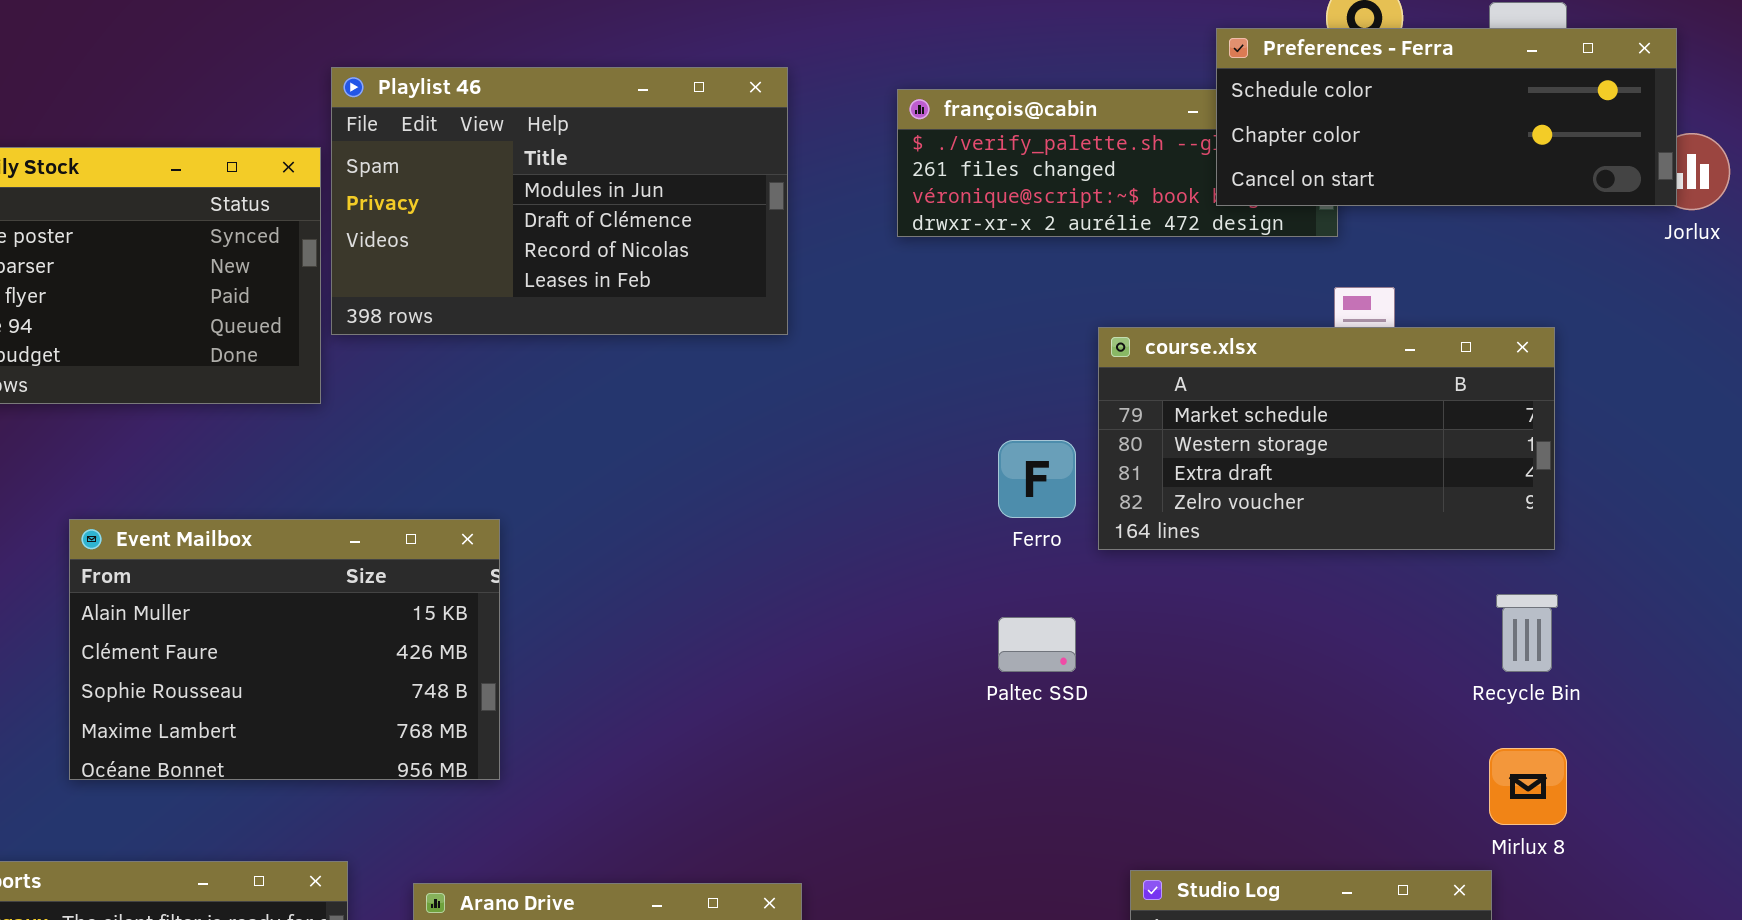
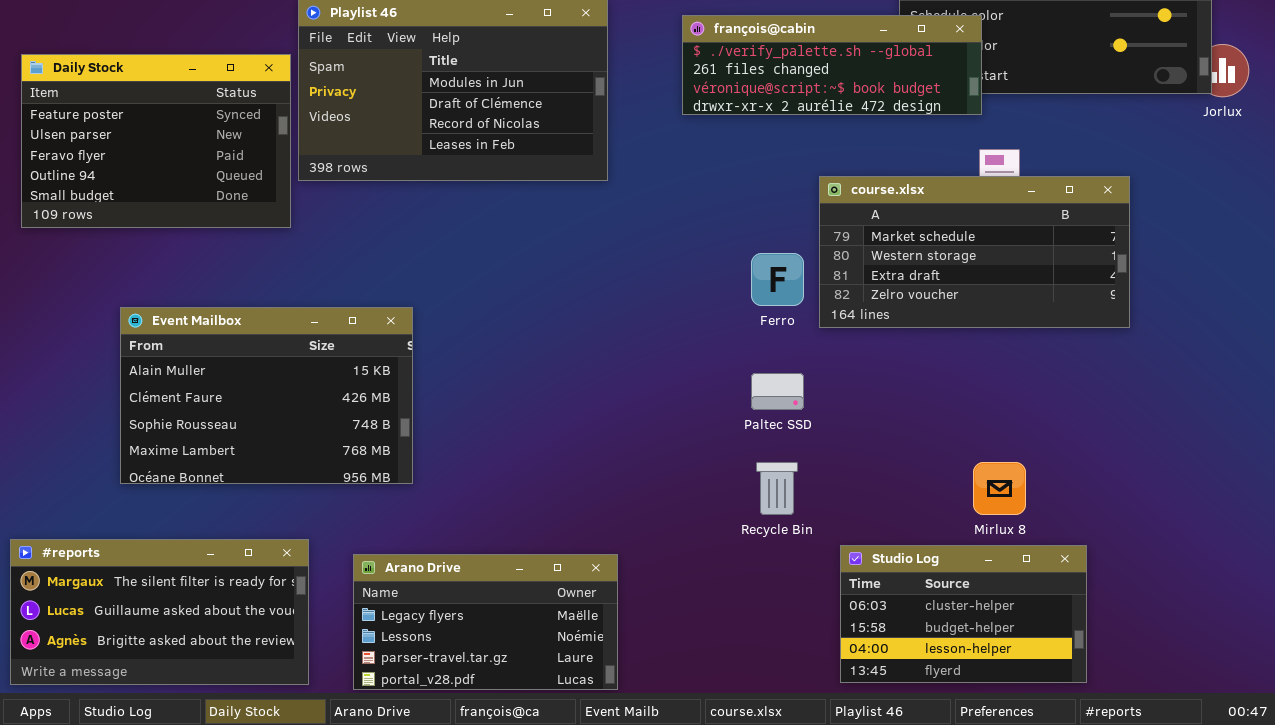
françois@cabin: [897,89,1338,237] -> [682,15,982,115], raised
Recycle Bin: [1496,594,1558,672] -> [756,462,798,515], moved
Mirlux 8: [1489,748,1567,825] -> [973,462,1026,515], moved

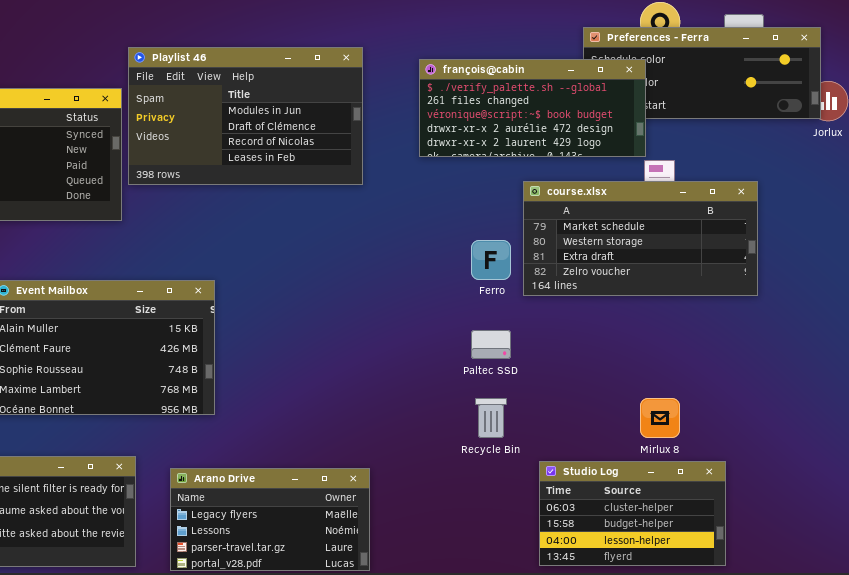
françois@cabin: [682,15,982,115] -> [419,59,646,157], resized

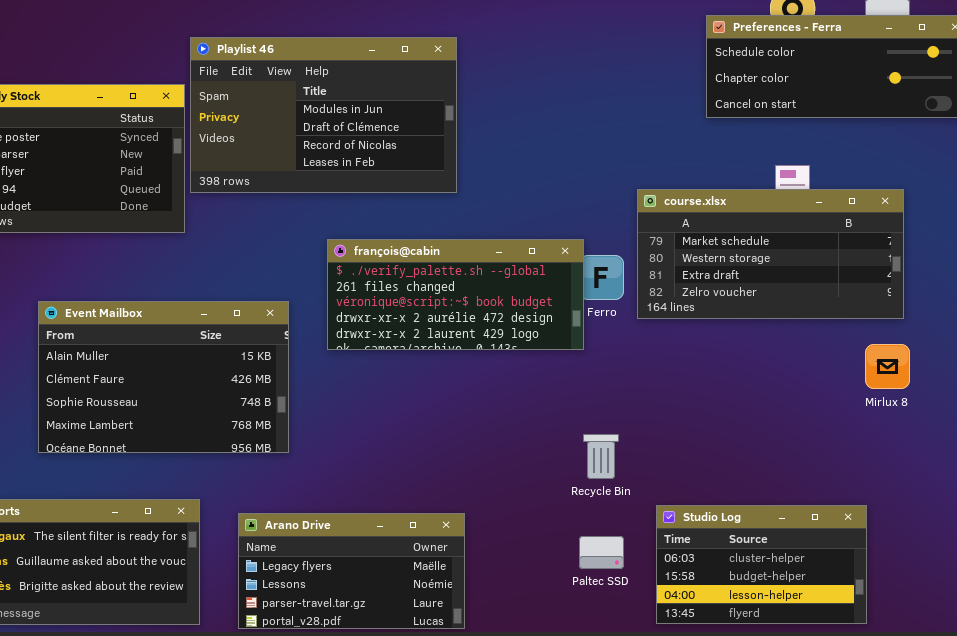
françois@cabin: [419,59,646,157] -> [327,239,584,350], moved
Paltec SSD: [471,330,511,359] -> [579,536,624,569], moved
Mirlux 8: [640,398,680,438] -> [865,344,910,389], moved

